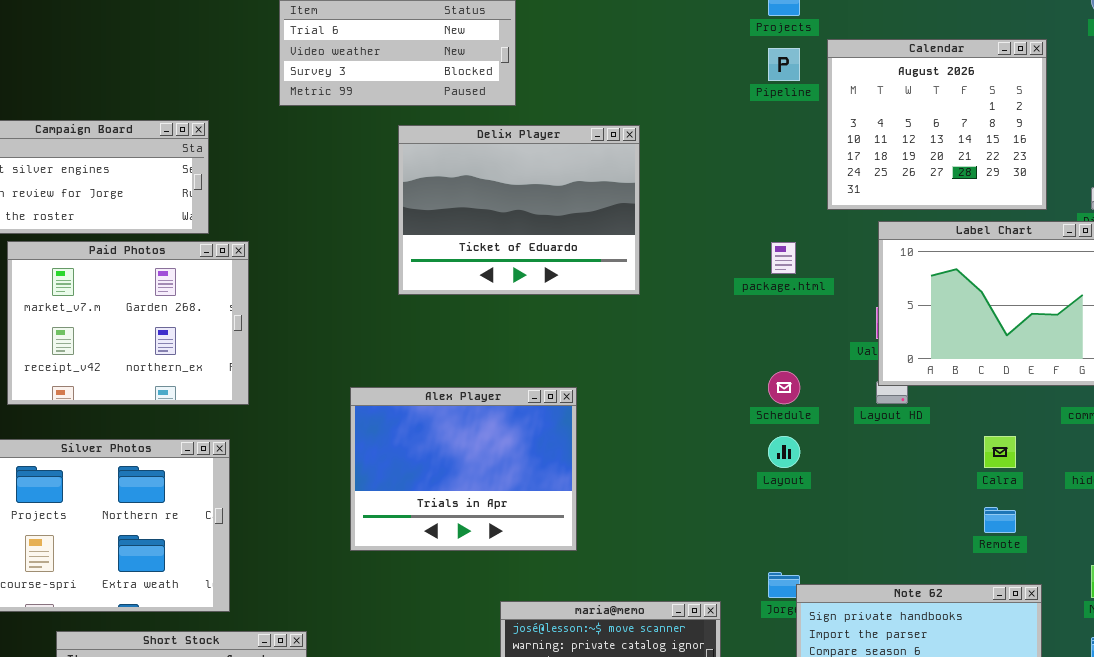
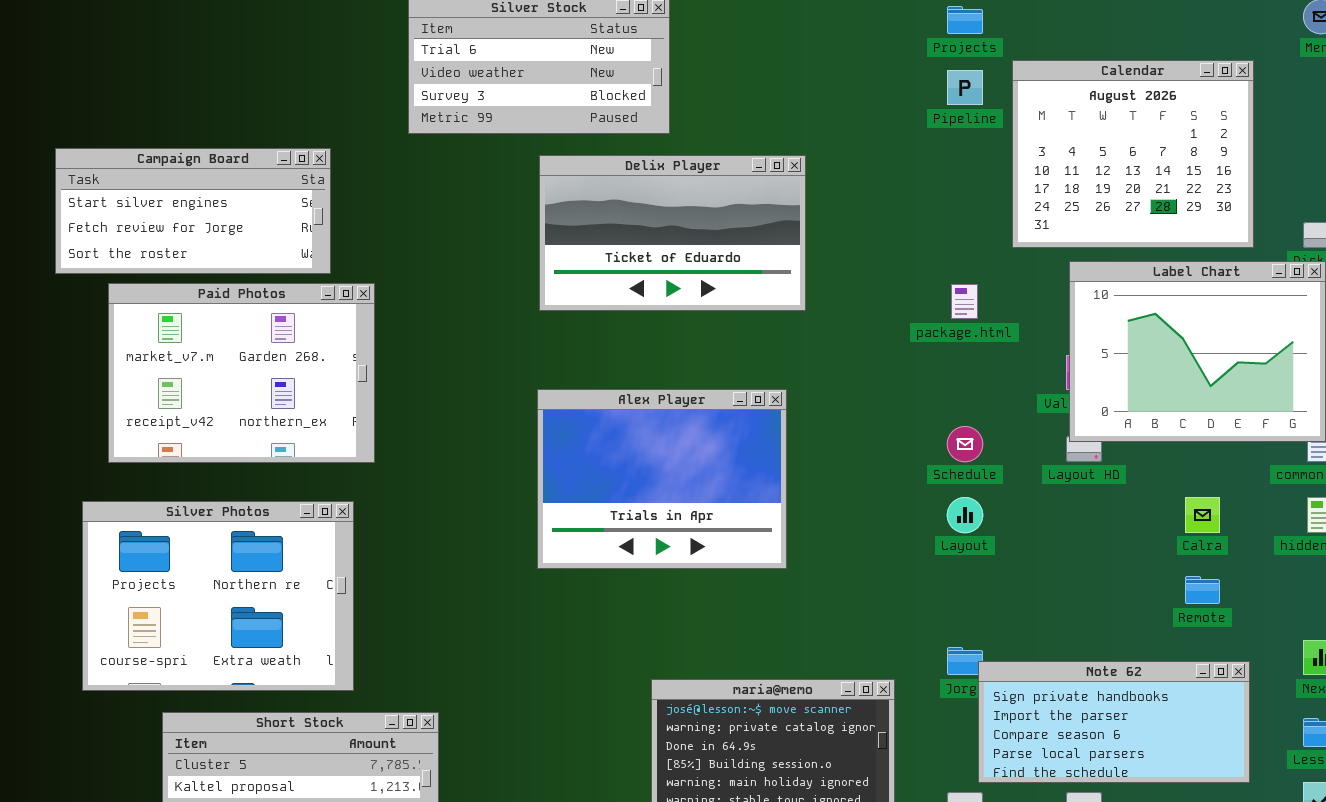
Delix Player: [398,125,640,295] -> [539,155,806,311], resized
Alex Player: [350,387,577,551] -> [537,389,787,569], moved

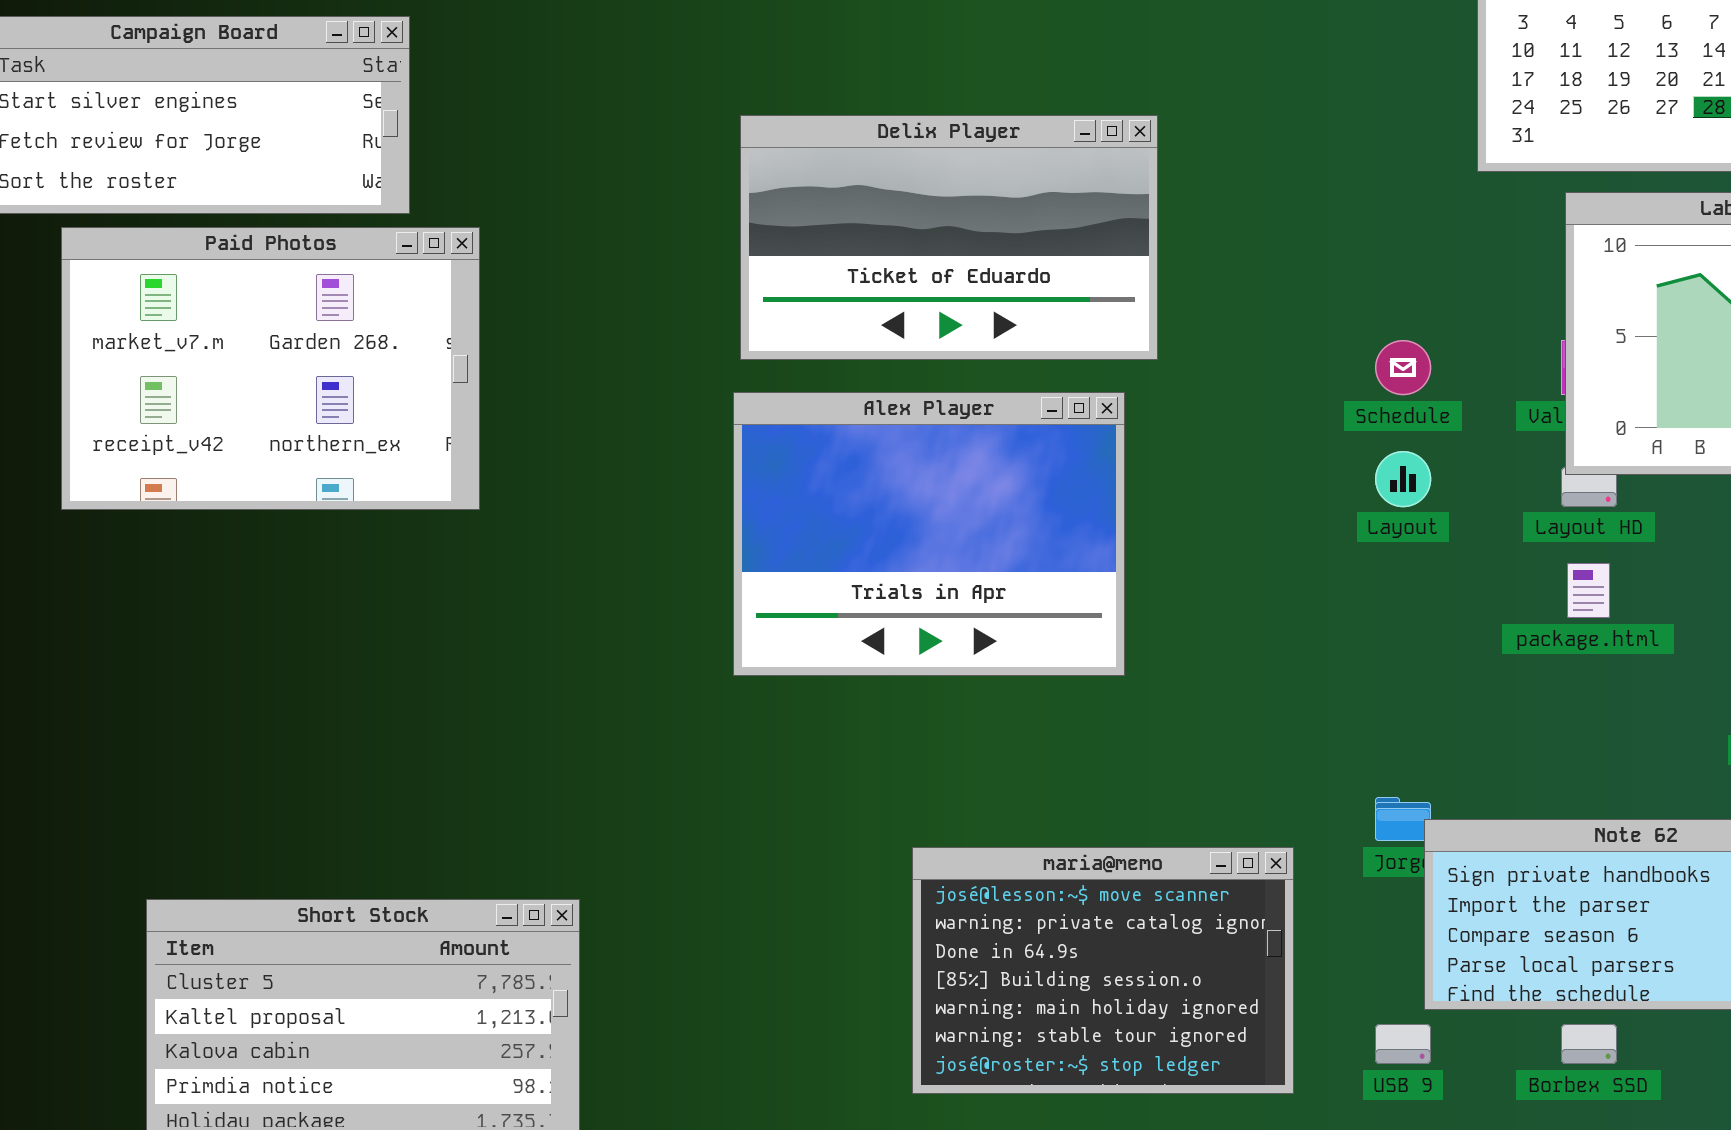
Delix Player: [539,155,806,311] -> [740,115,1158,360], moved
package.html: [951,284,978,319] -> [1567,563,1610,618], moved
Schedule: [947,426,983,462] -> [1375,340,1431,395], moved
Layout: [947,497,983,533] -> [1375,451,1431,507], moved
Silver Photos: [82,501,354,691] -> none, closed

